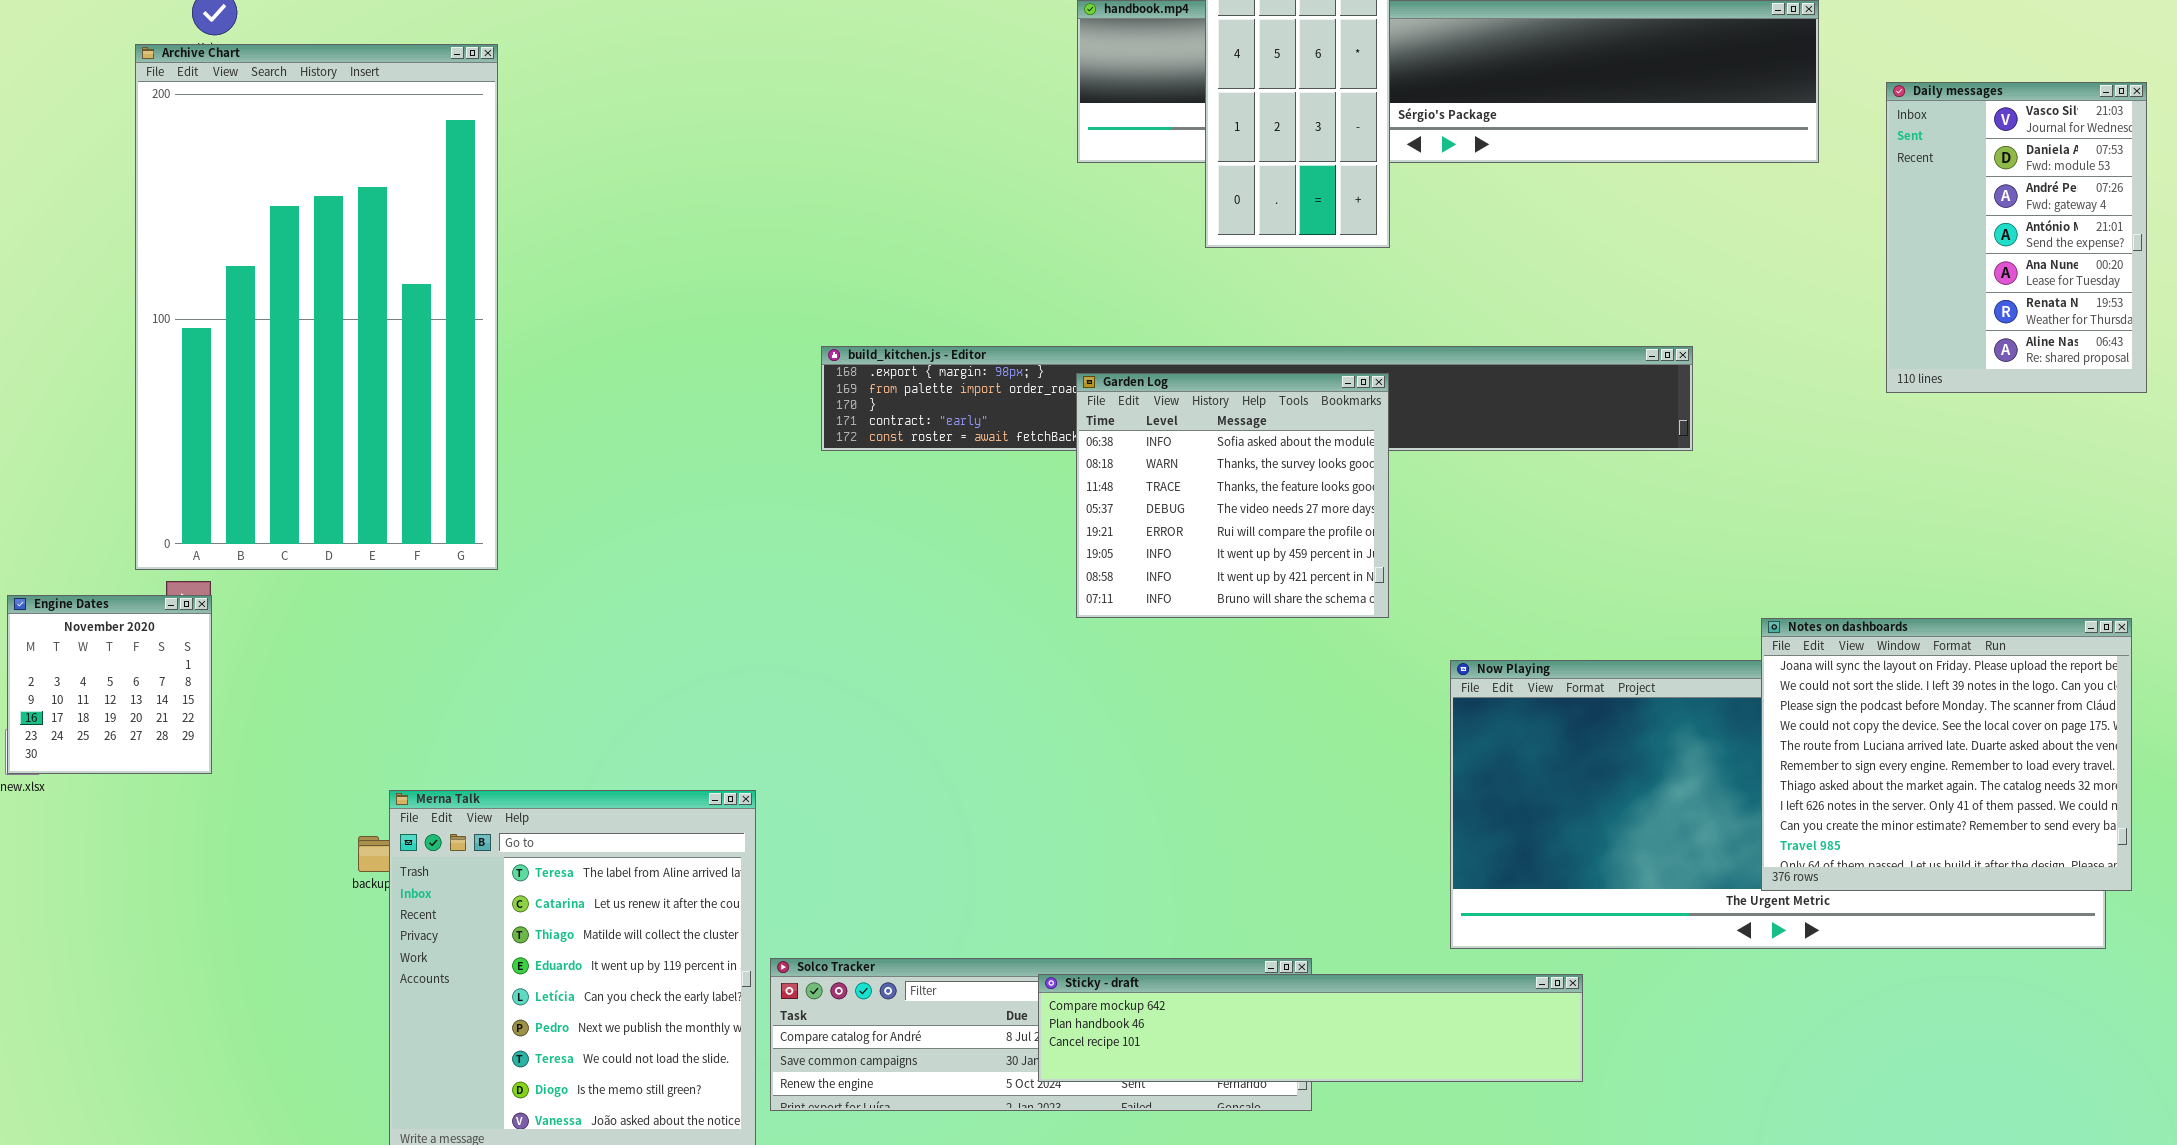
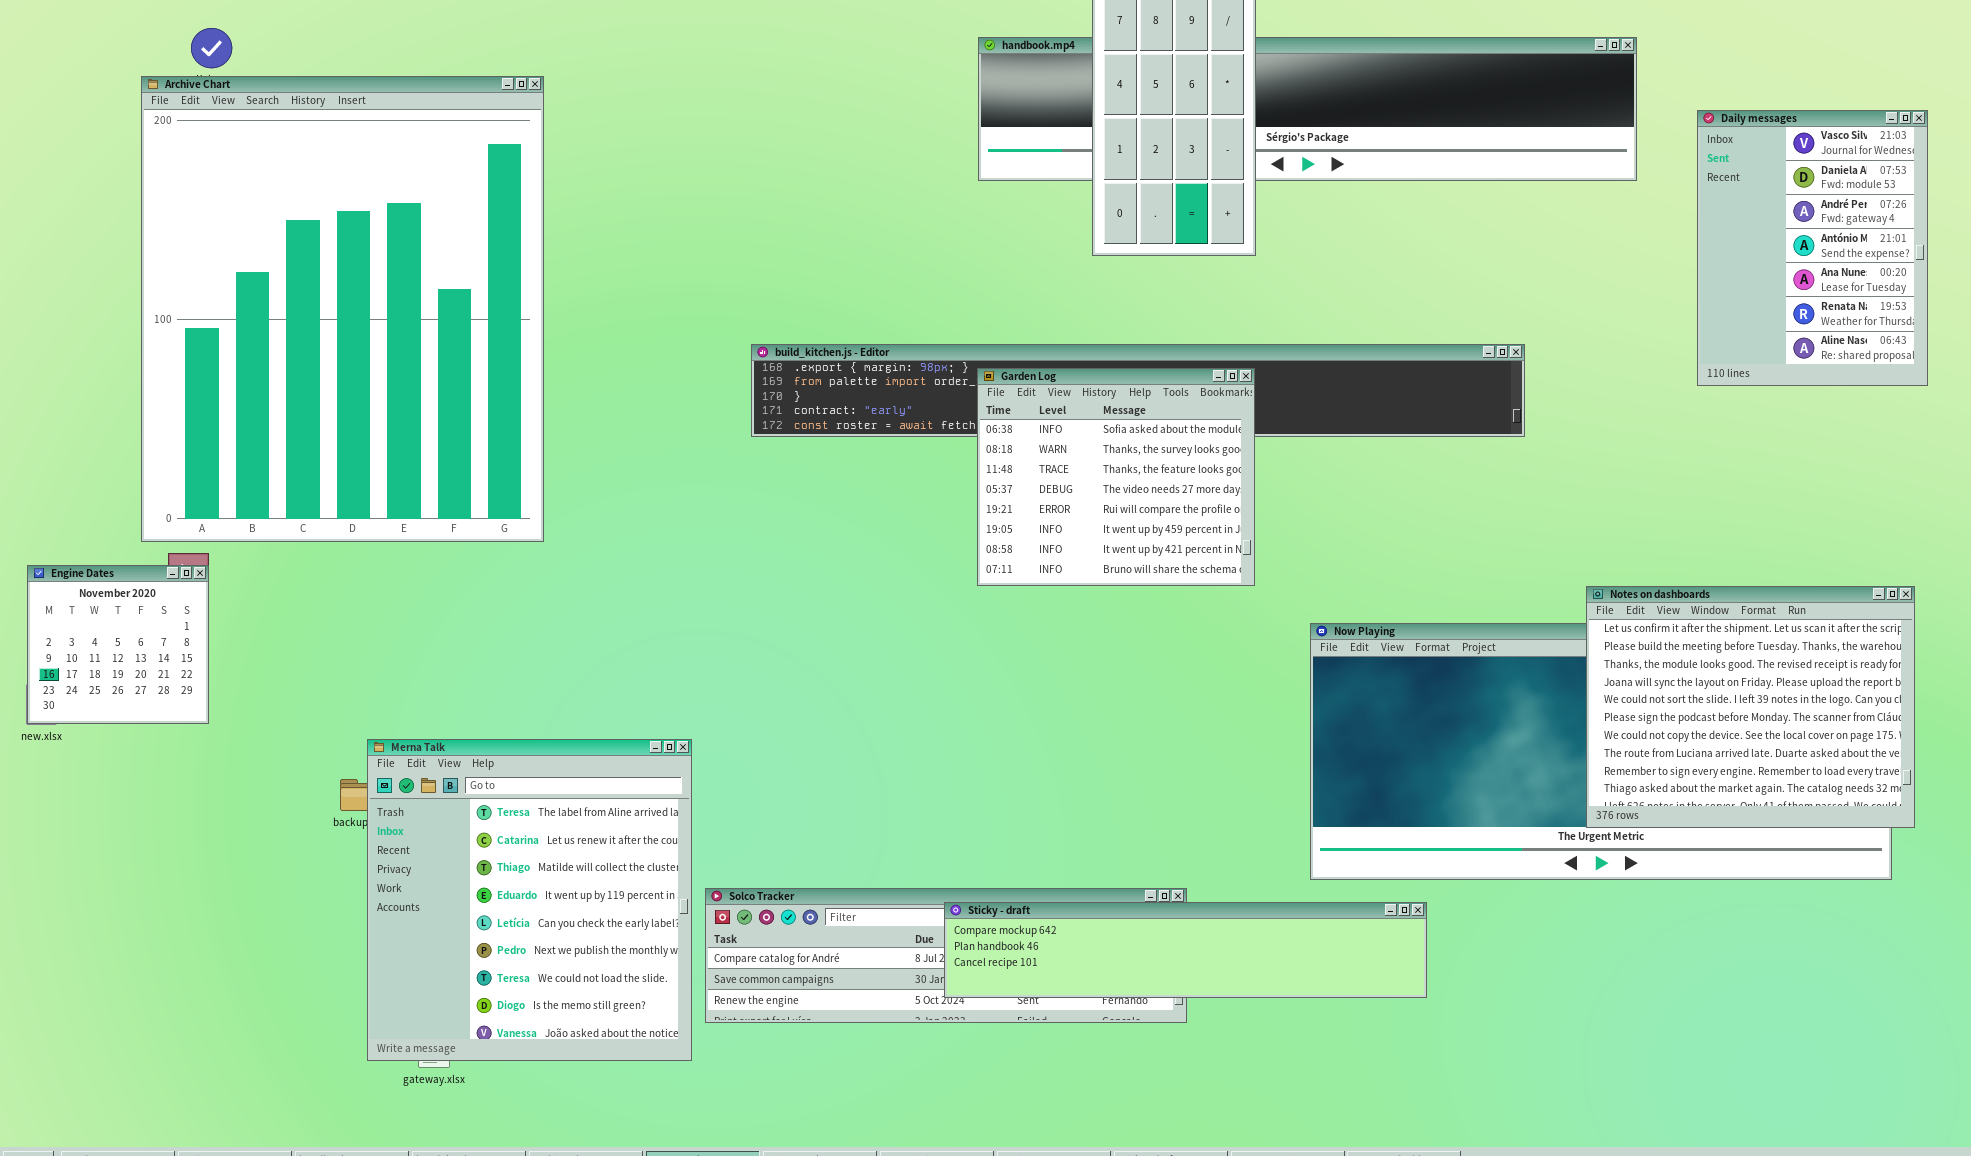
Archive Chart: [135,44,498,570] -> [141,76,544,542], resized
Notes on dashboards: [1761,618,2132,891] -> [1586,586,1915,828], scrolled up 3 rows

